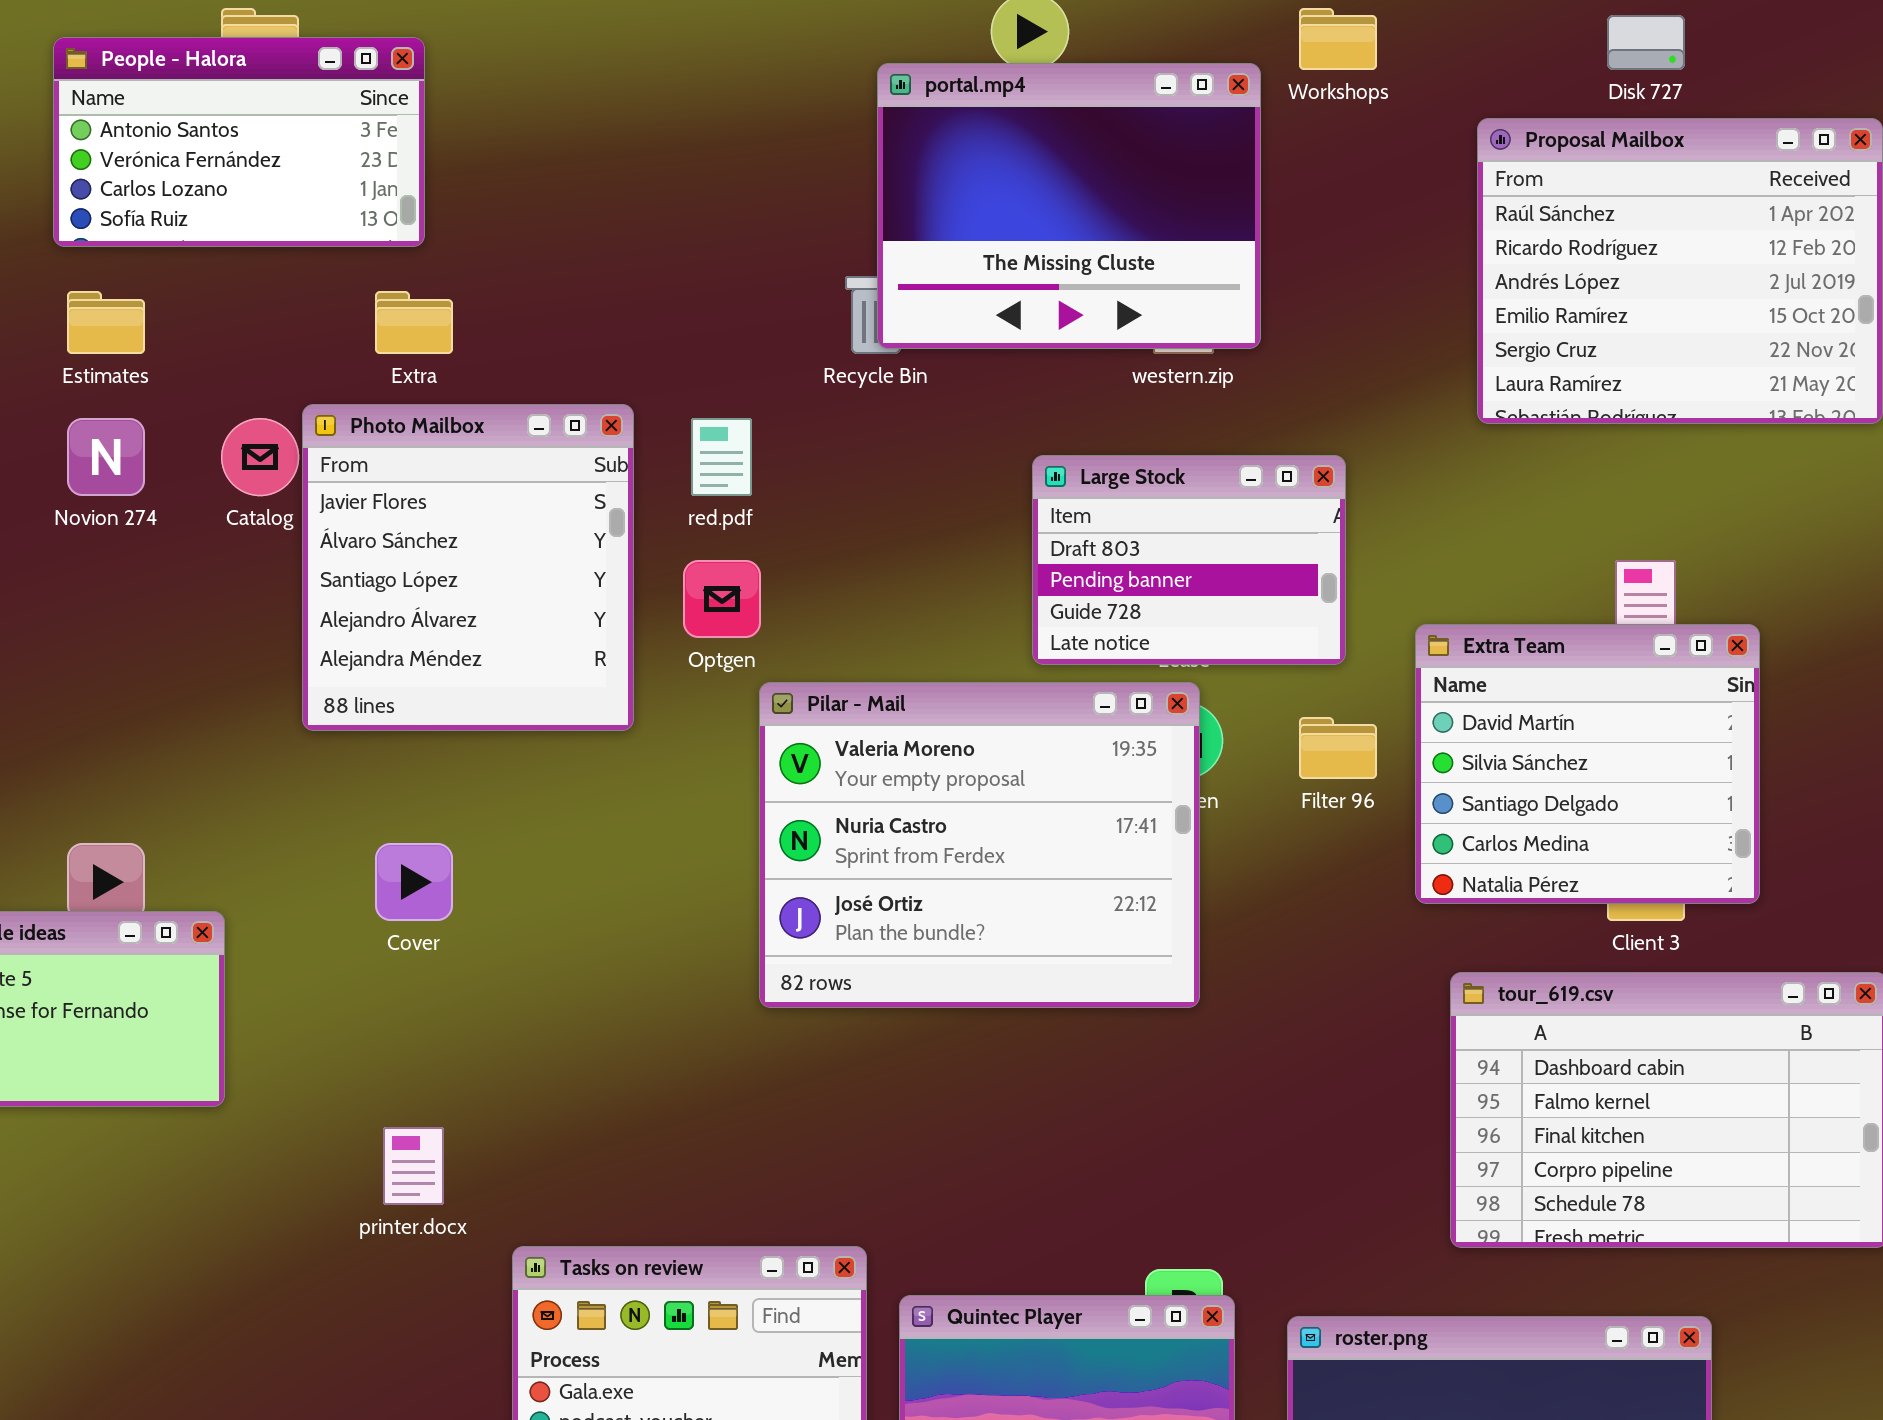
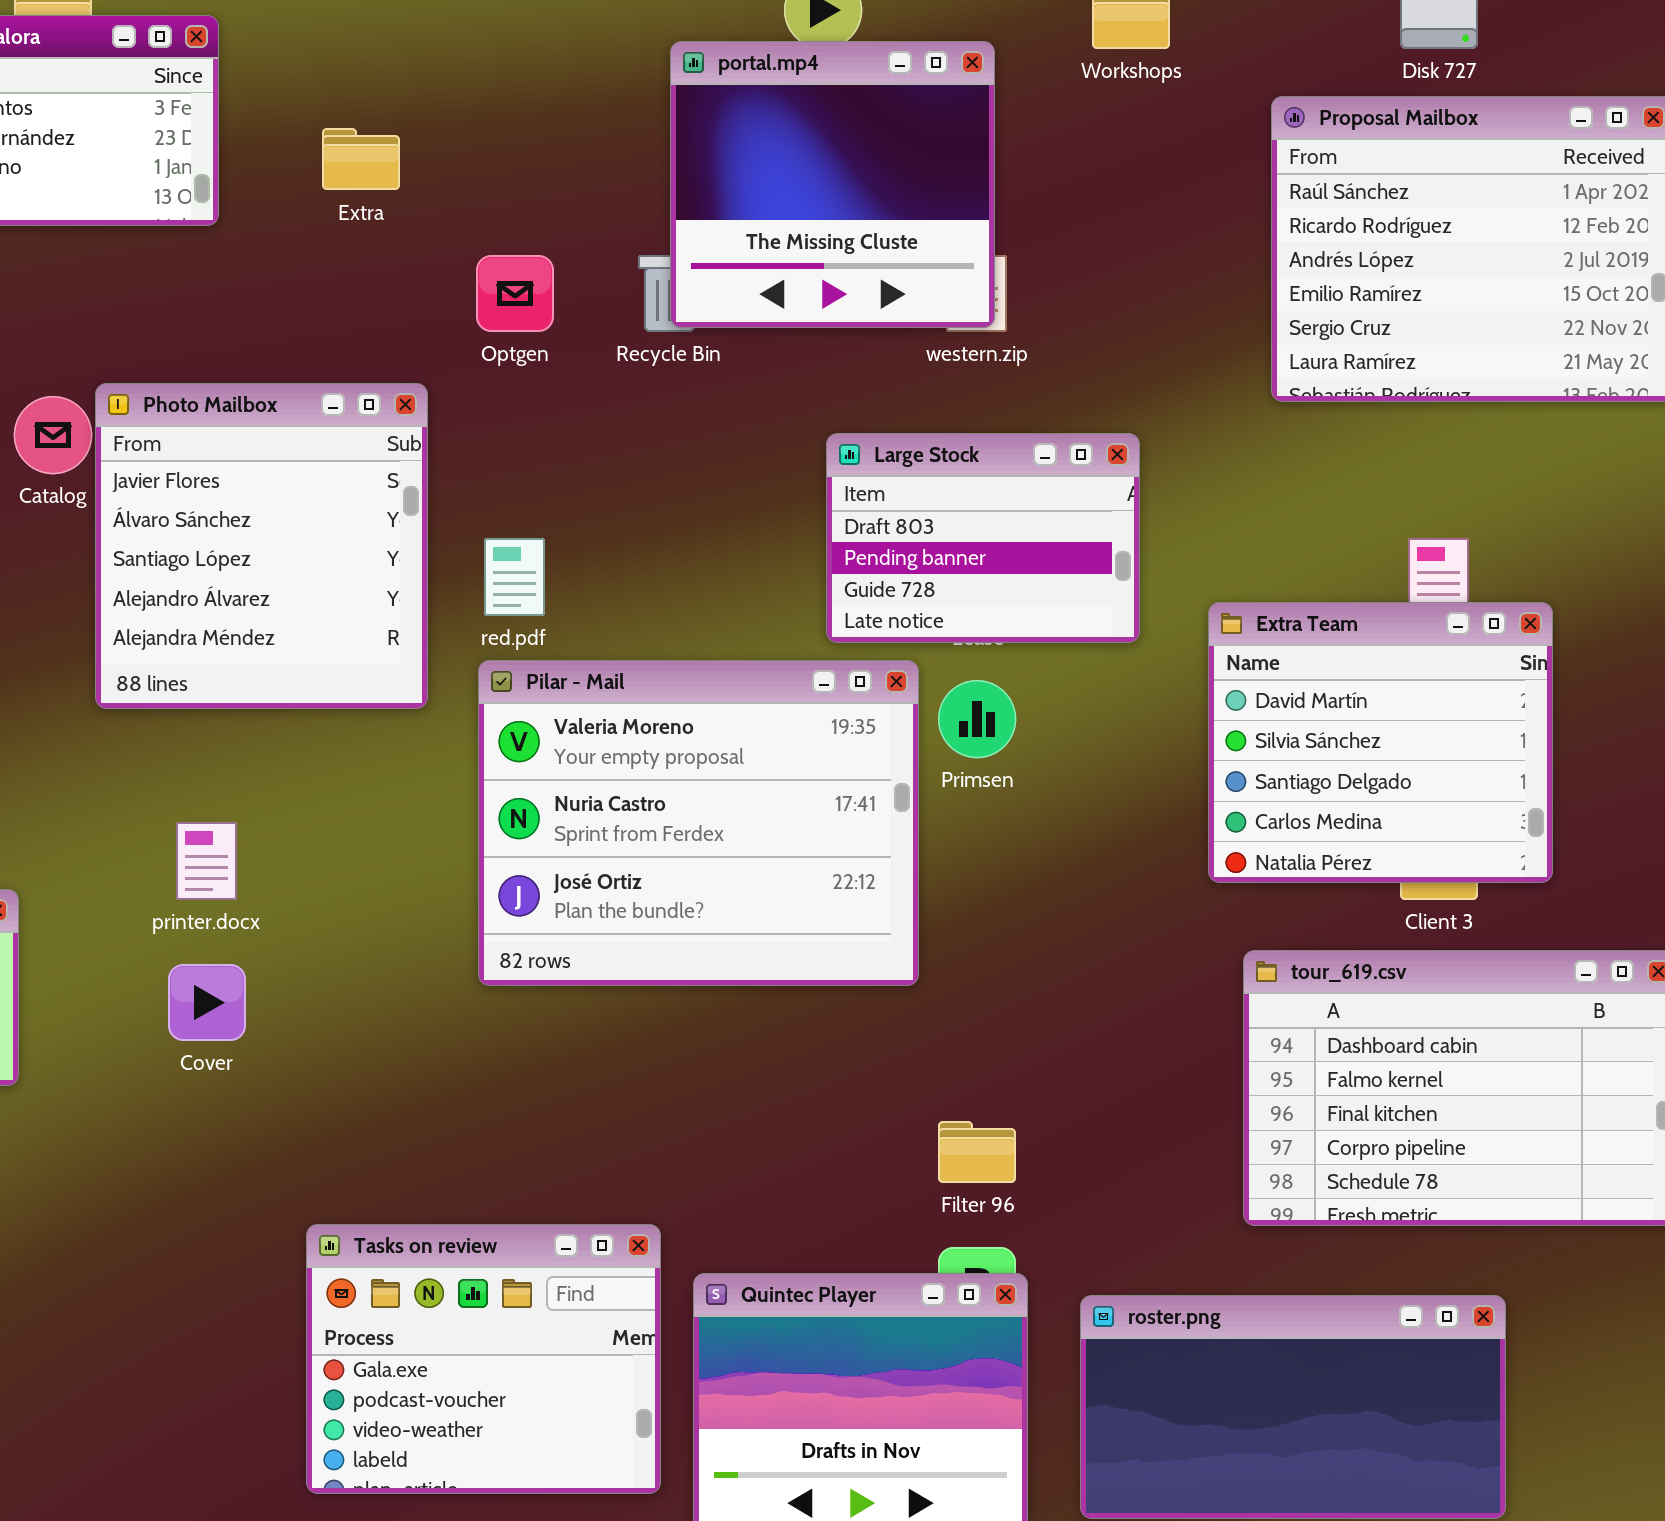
portal.mp4: [877,63,1261,349] -> [670,41,995,328], resized
Extra: [375,291,453,354] -> [322,128,400,190], moved
red.pdf: [691,418,752,496] -> [484,538,545,616], moved
Optgen: [683,560,761,638] -> [476,255,554,332], moved
Pilar - Mail: [759,682,1200,1008] -> [478,660,919,986], moved
Filter 96: [1299,717,1377,779] -> [938,1121,1016,1183], moved
Cover: [375,843,453,921] -> [168,964,246,1041], moved
printer.docx: [383,1127,444,1205] -> [176,822,237,900], moved

